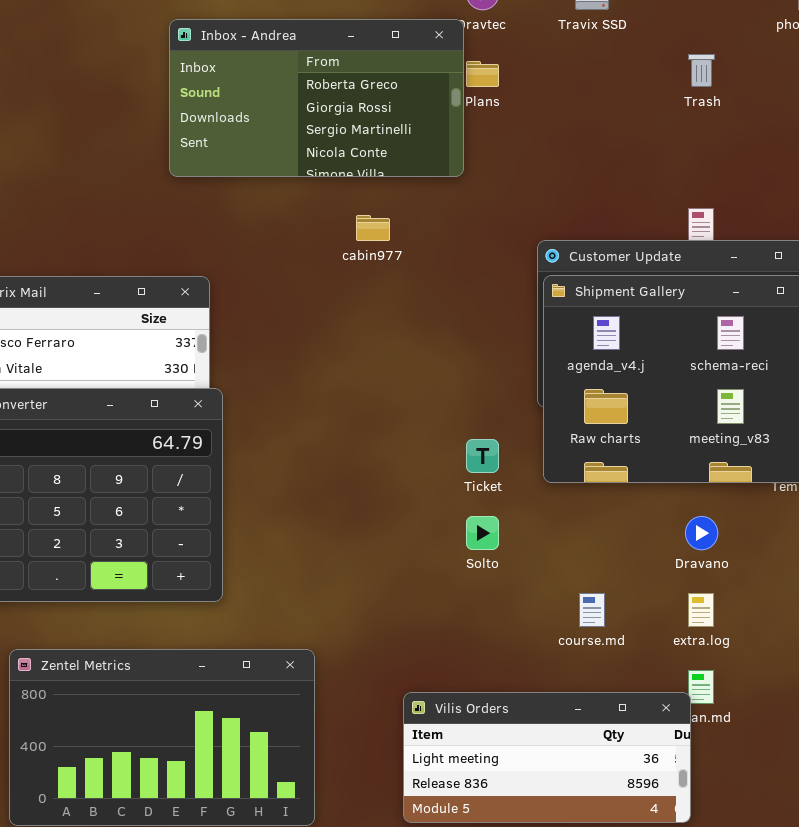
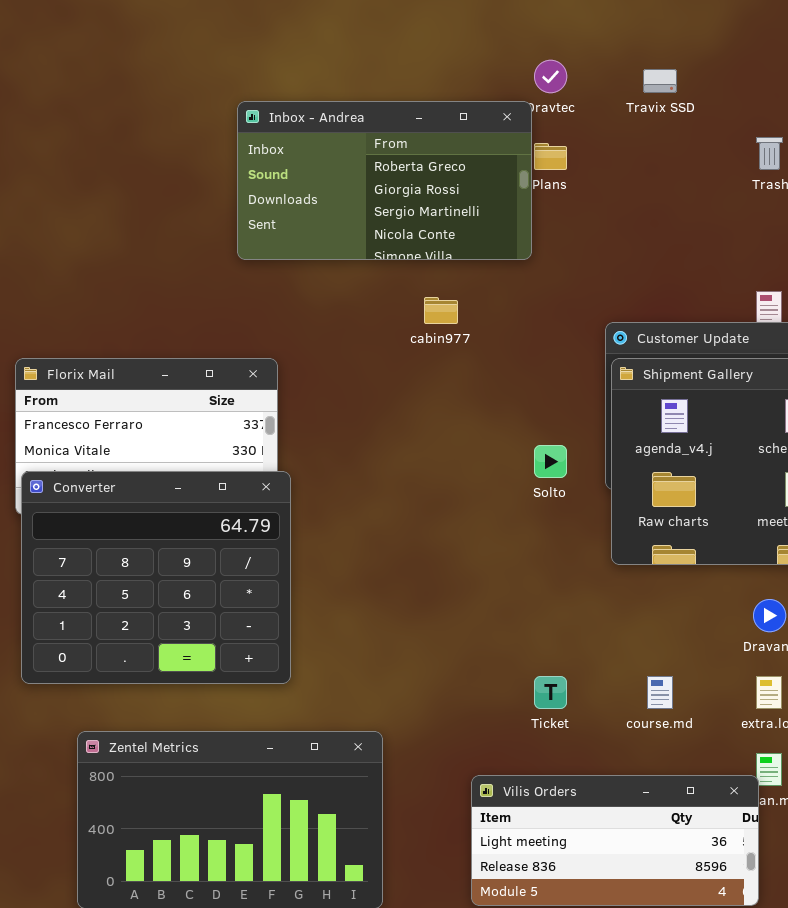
Ticket: [466,439,499,473] -> [534,676,567,709], moved
Solto: [466,516,499,550] -> [534,445,567,478], moved

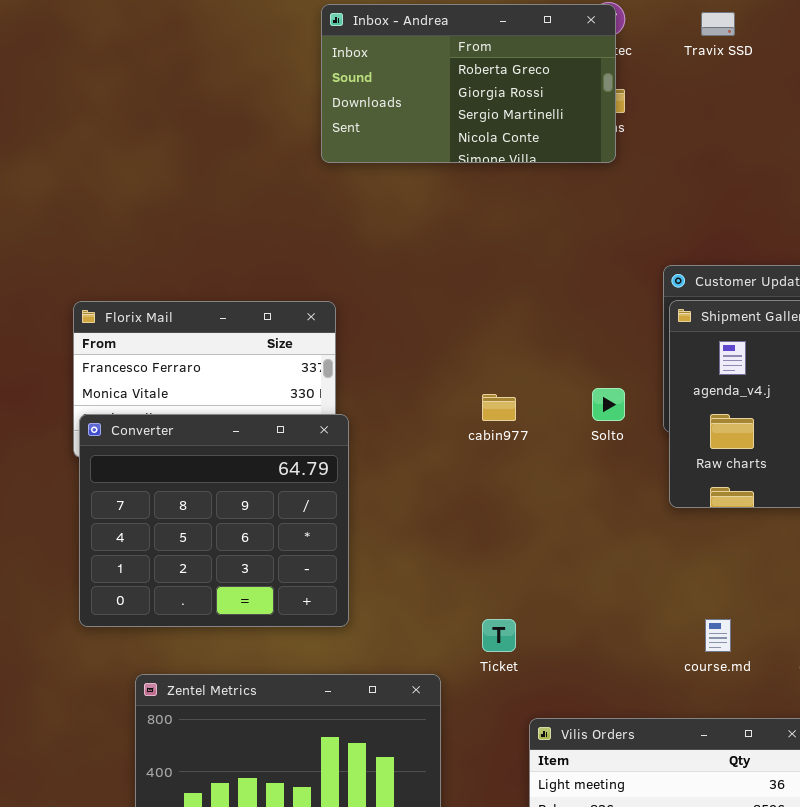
Inbox - Andrea: [237,101,532,260] -> [321,4,616,163], moved
cabin977: [424,297,458,324] -> [482,394,516,421], moved
Ticket: [534,676,567,709] -> [482,619,516,652], moved

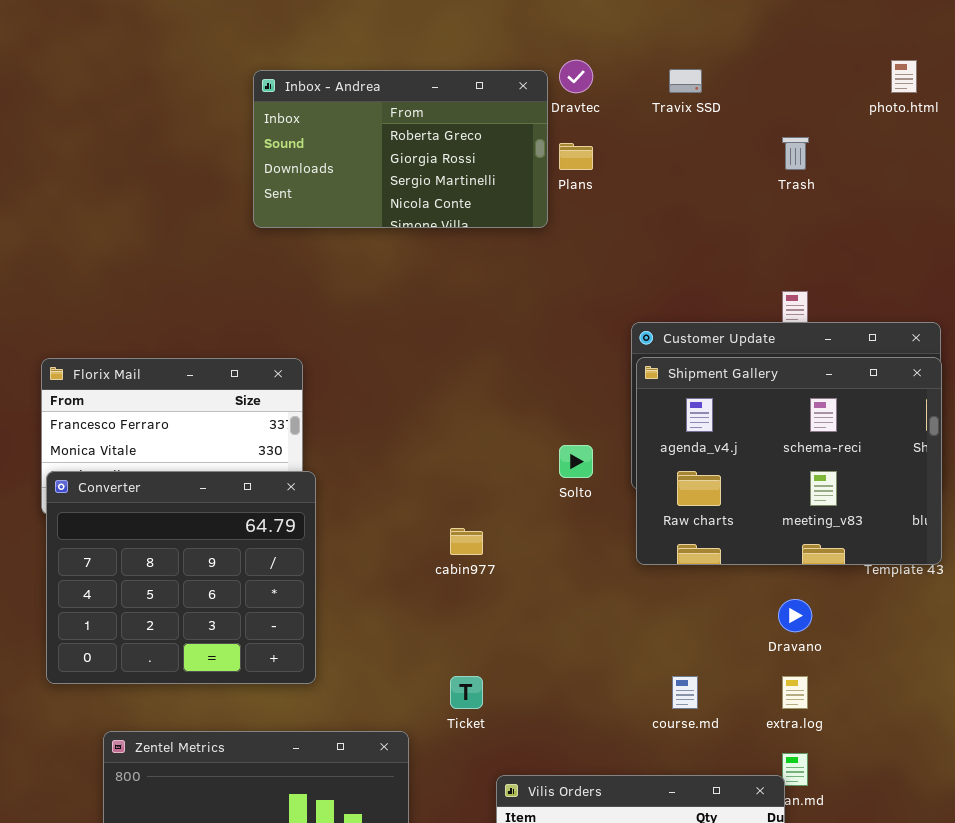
Inbox - Andrea: [321,4,616,163] -> [253,70,548,228], moved
cabin977: [482,394,516,421] -> [450,528,483,555], moved

